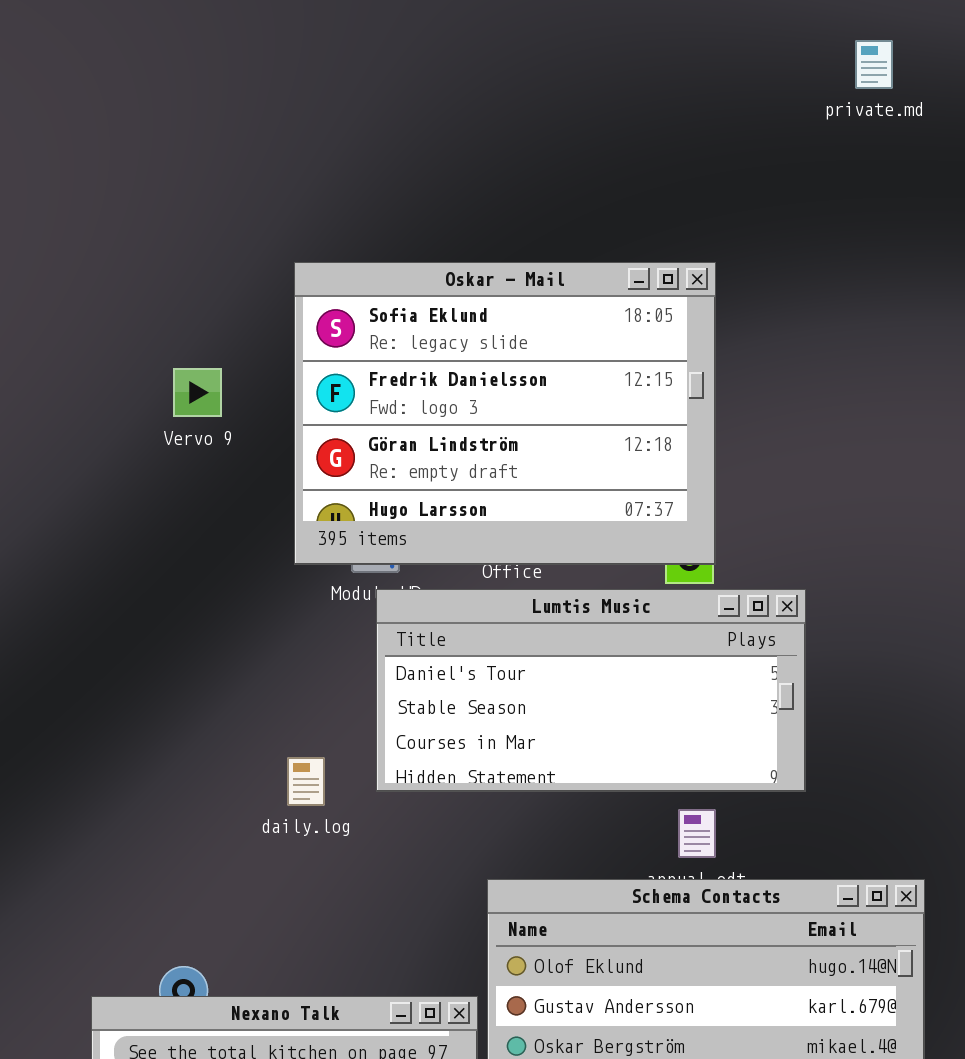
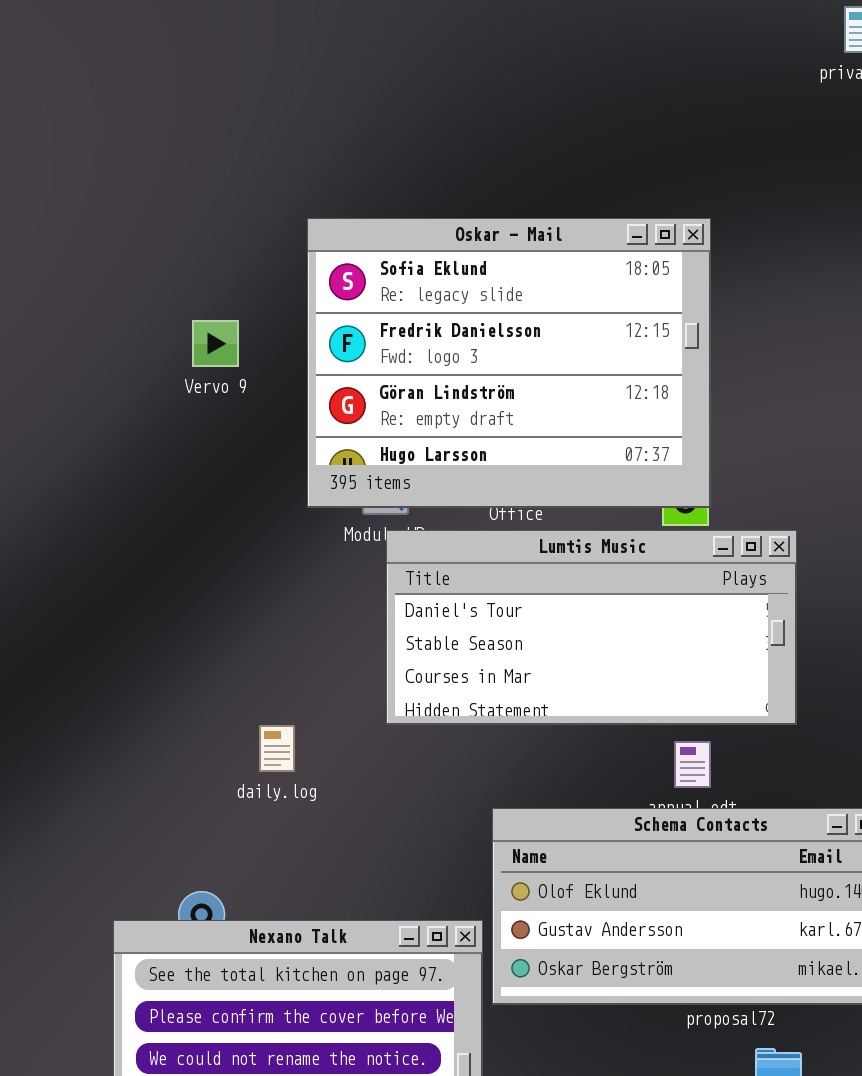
daily.log: [287,757,325,806] -> [259,725,295,772], moved

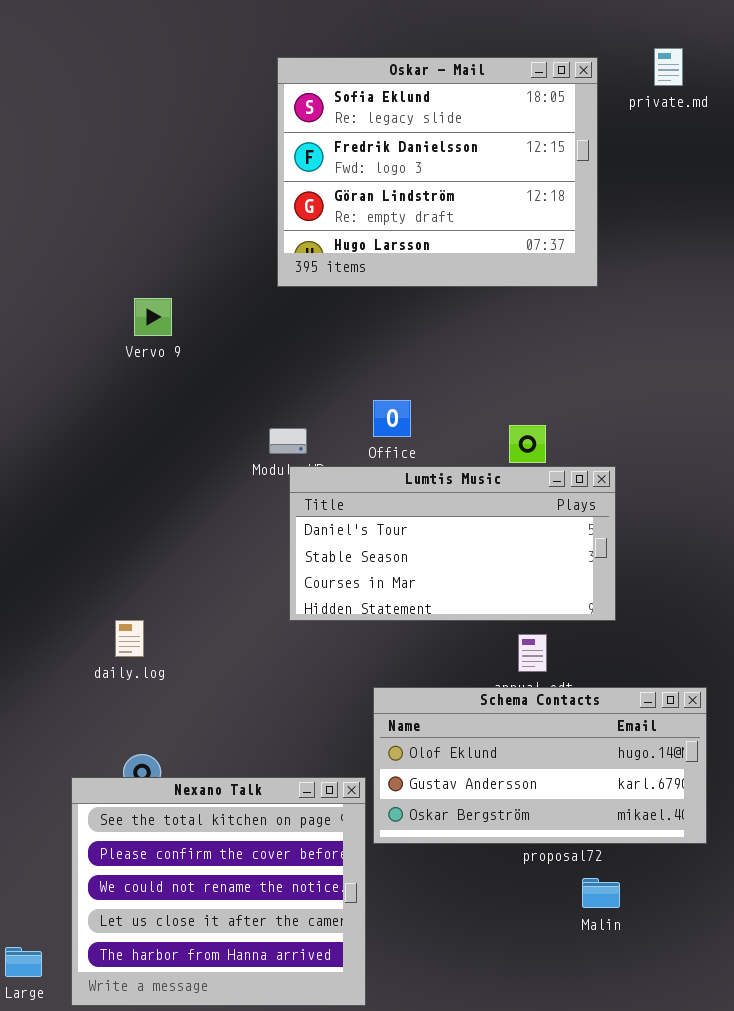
Oskar - Mail: [307,218,711,508] -> [277,57,598,287], moved
daily.log: [259,725,295,772] -> [115,620,144,657], moved

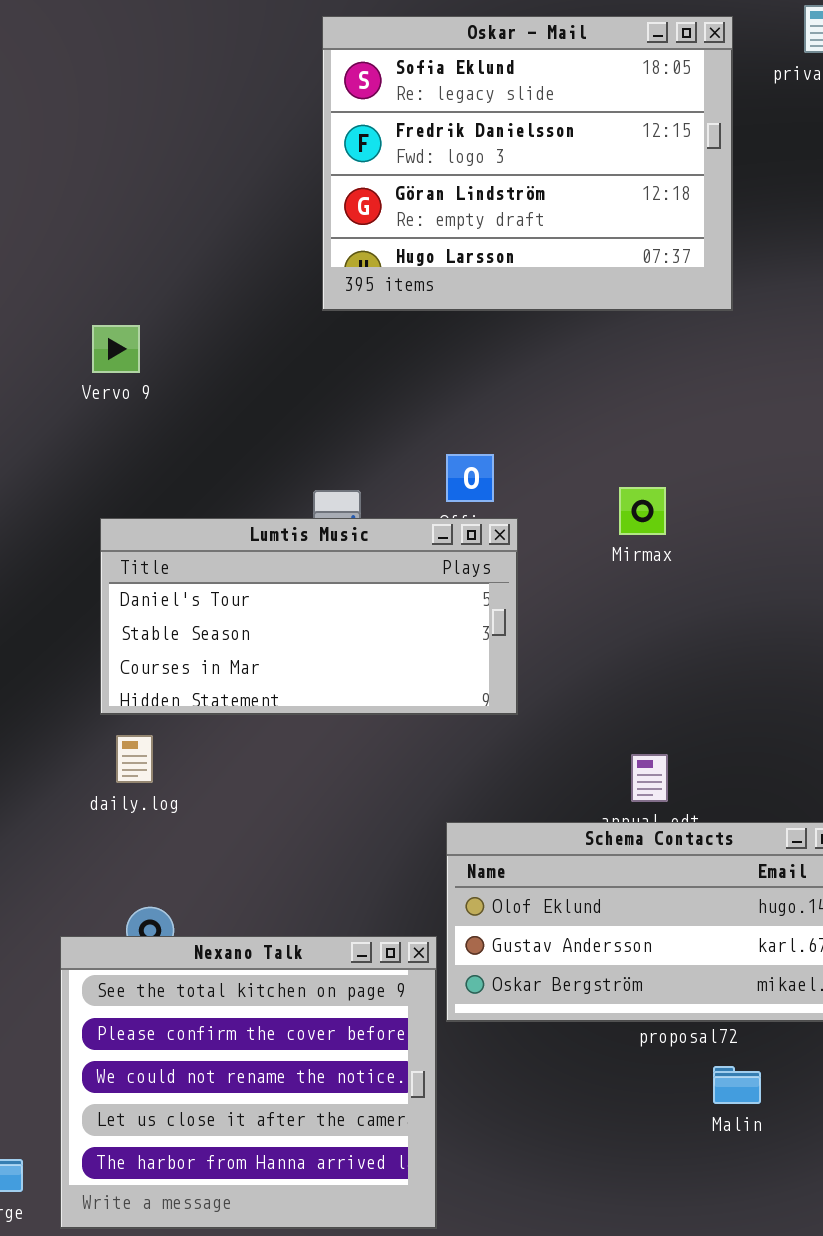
Vervo 9: [134,298,172,336] -> [92,325,140,373], moved
Lumtis Music: [289,466,616,621] -> [100,518,518,715], moved

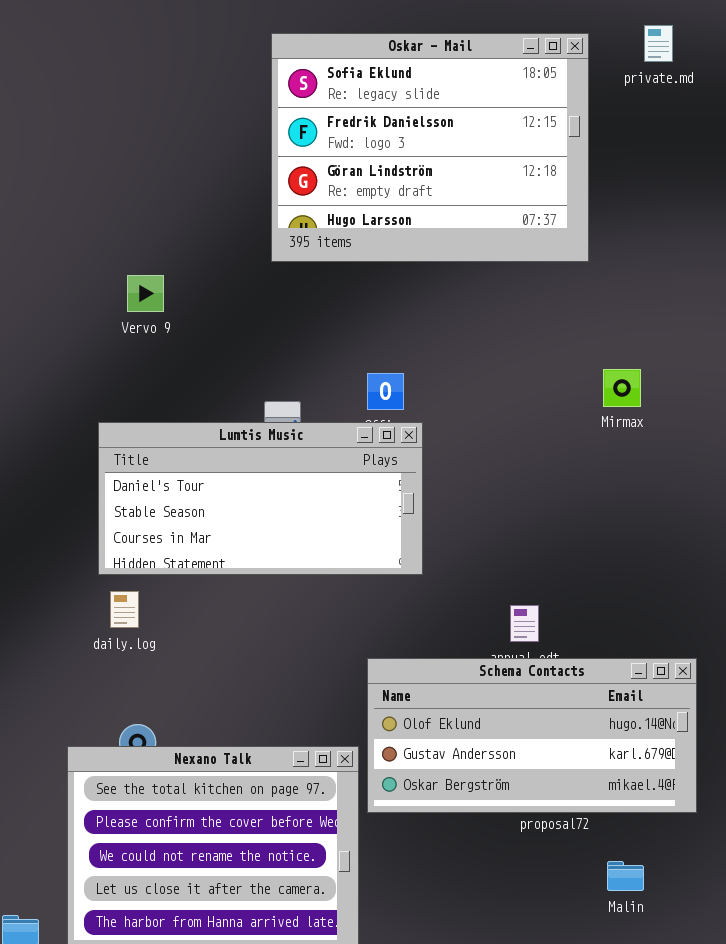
Vervo 9: [92,325,140,373] -> [127,275,164,312], moved
Mirmax: [619,487,666,535] -> [603,369,641,407], moved
Malin: [713,1066,761,1104] -> [607,861,644,891], moved

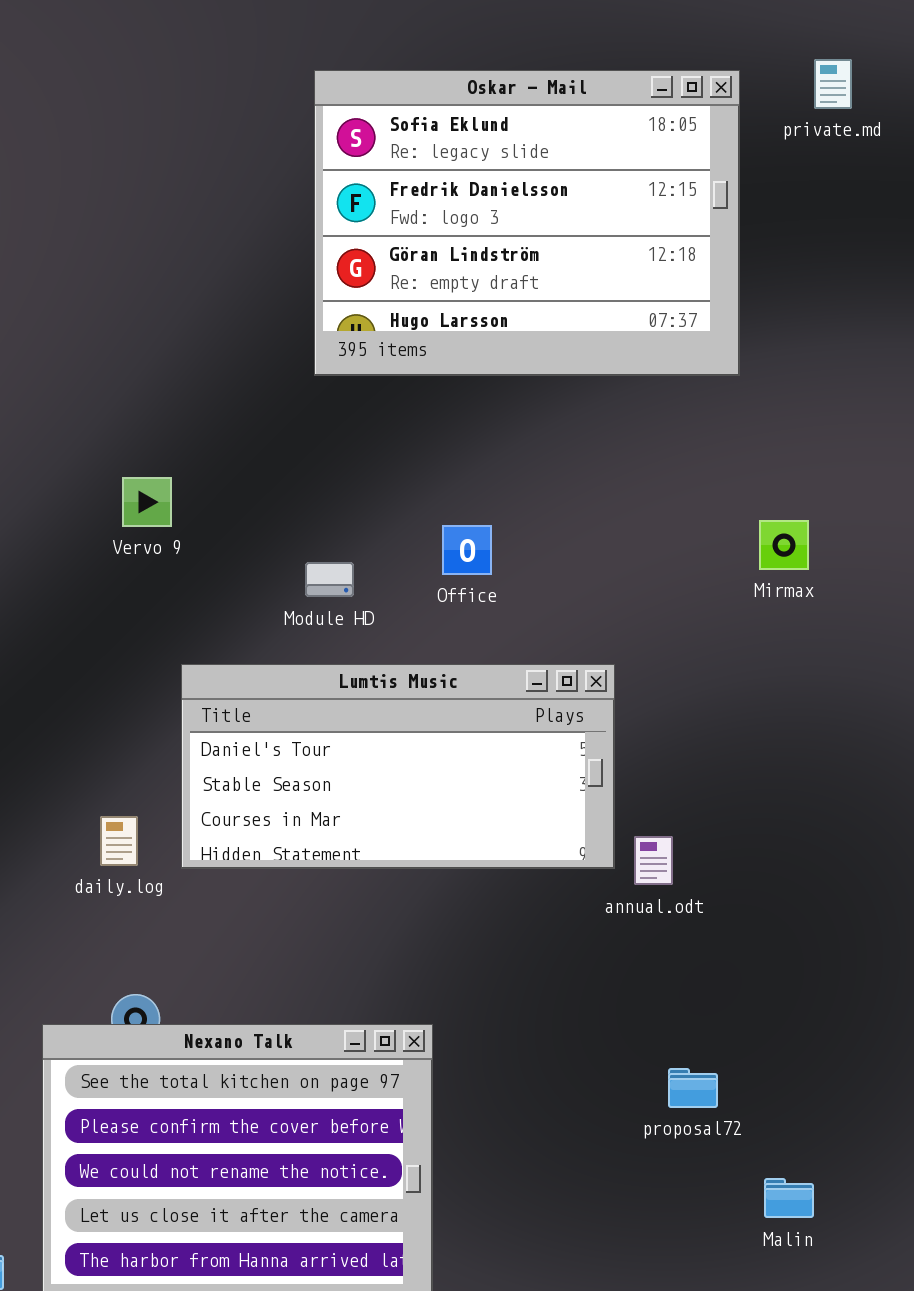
Vervo 9: [127,275,164,312] -> [122,477,172,527], moved
Lumtis Music: [98,422,423,575] -> [181,664,615,869], moved
Schema Contacts: [367,658,697,813] -> none, closed

